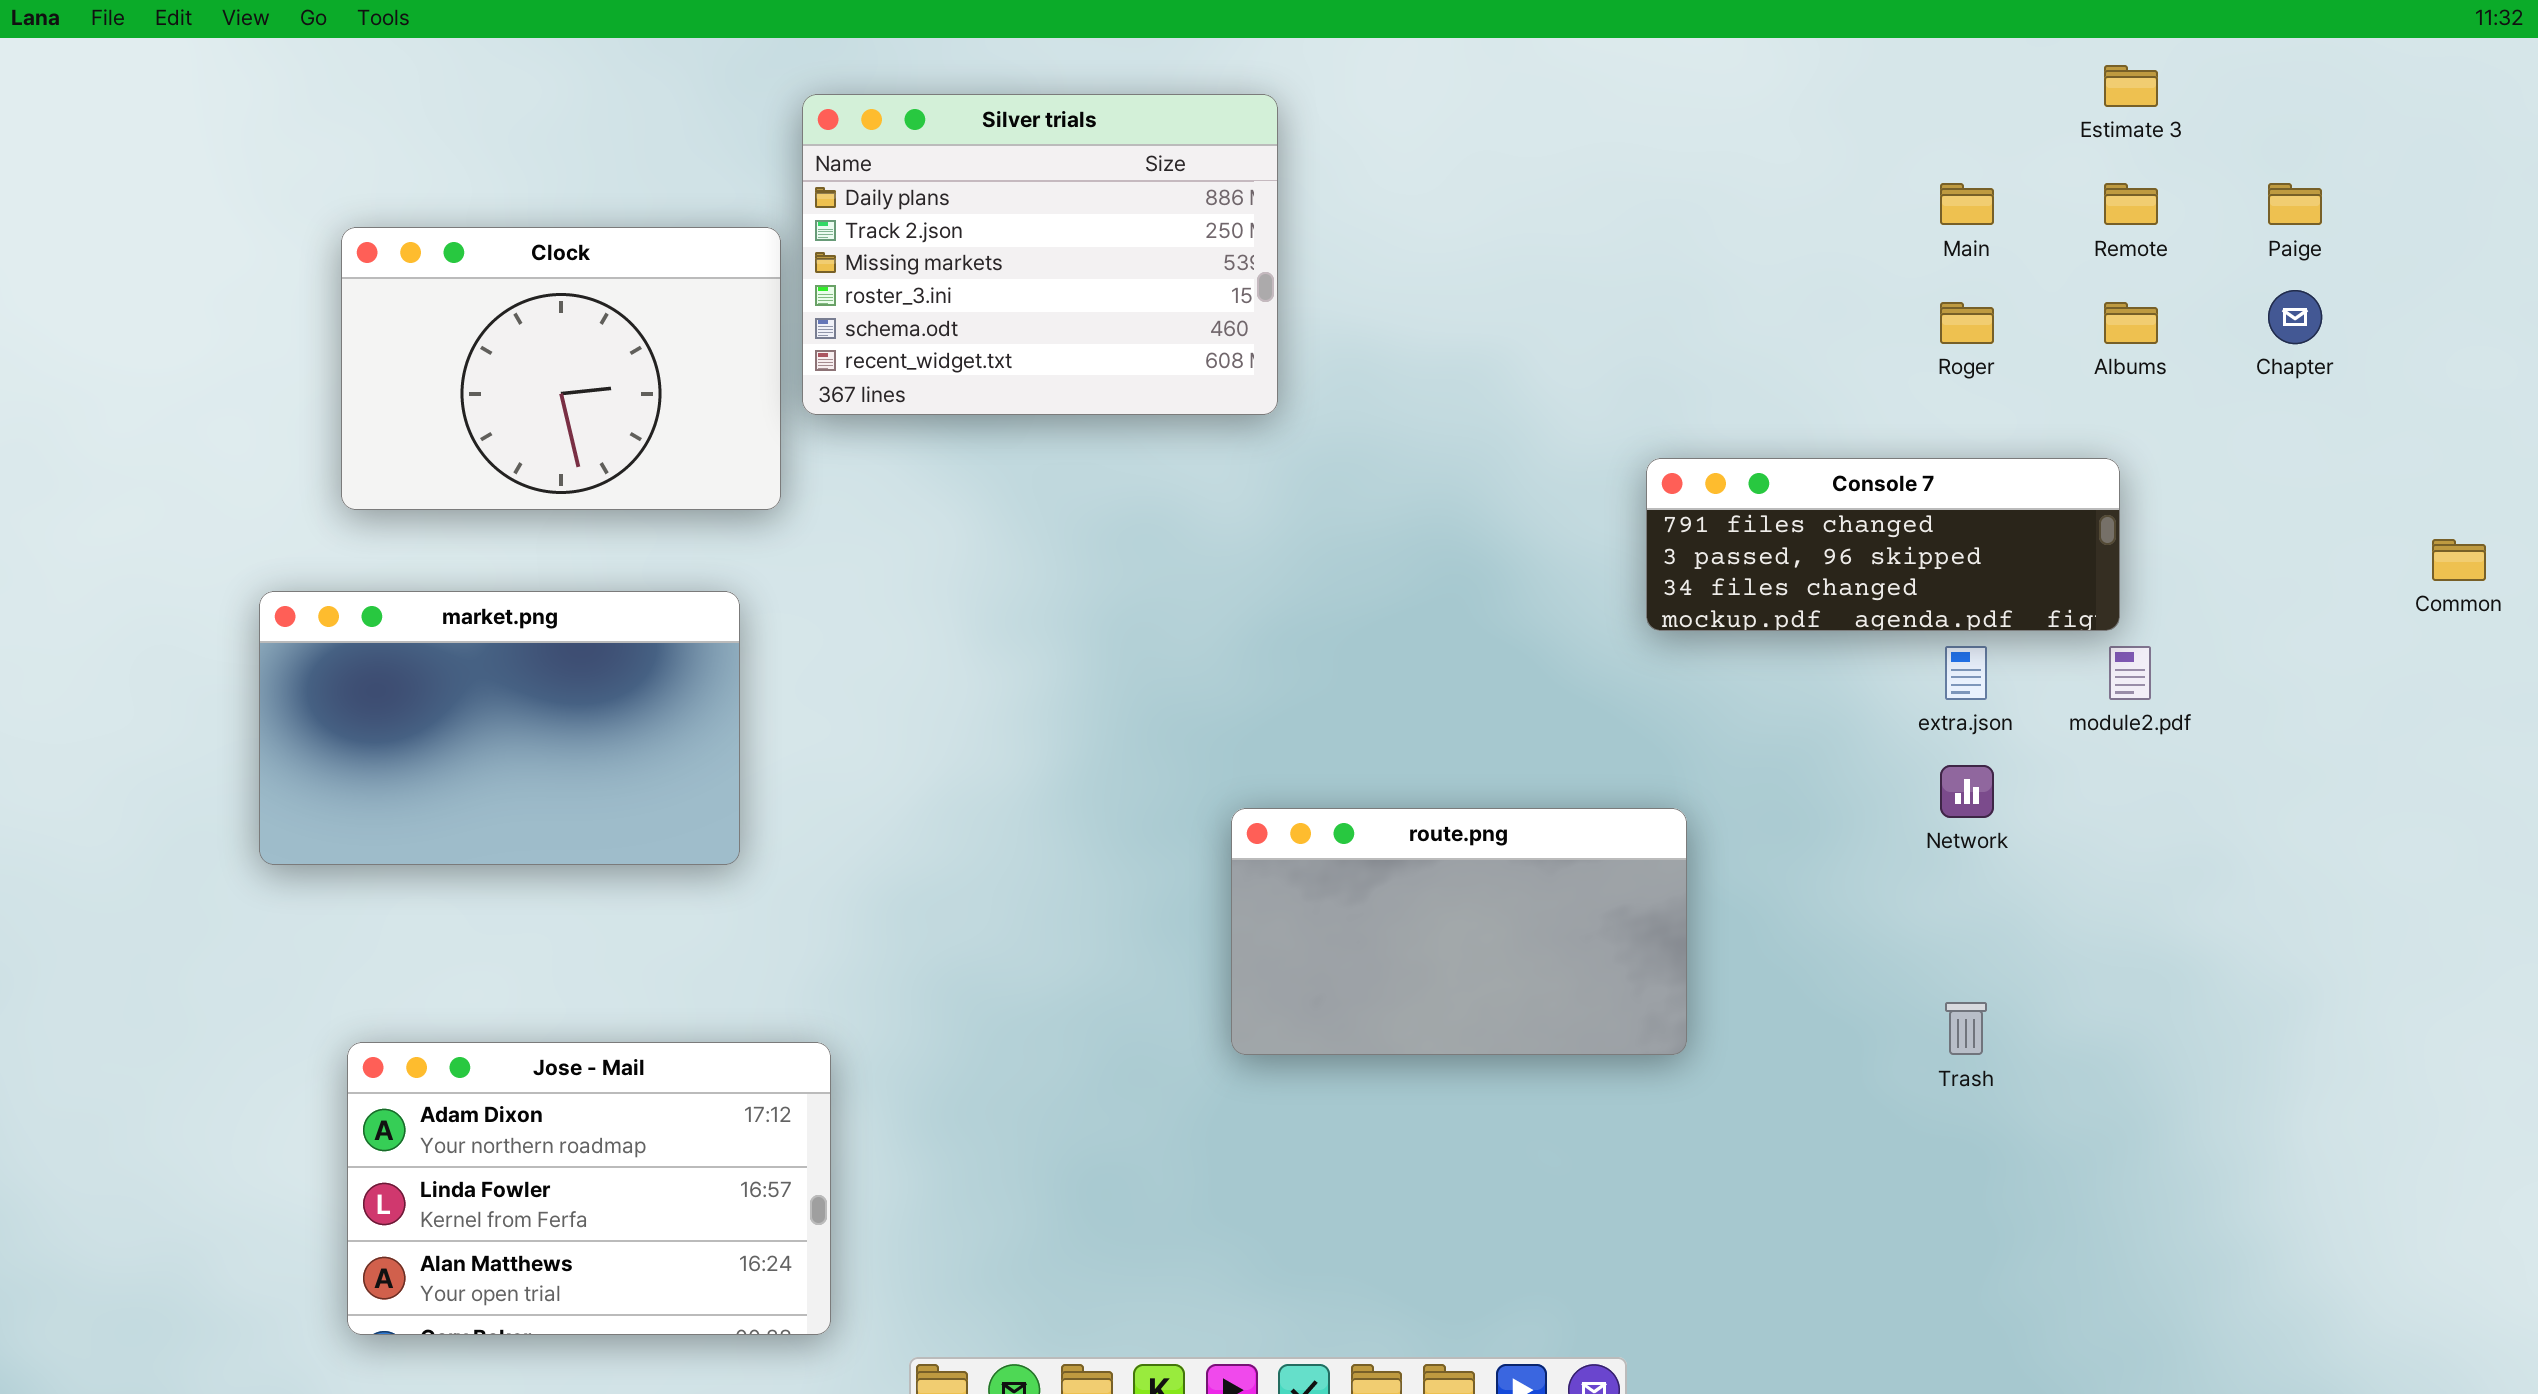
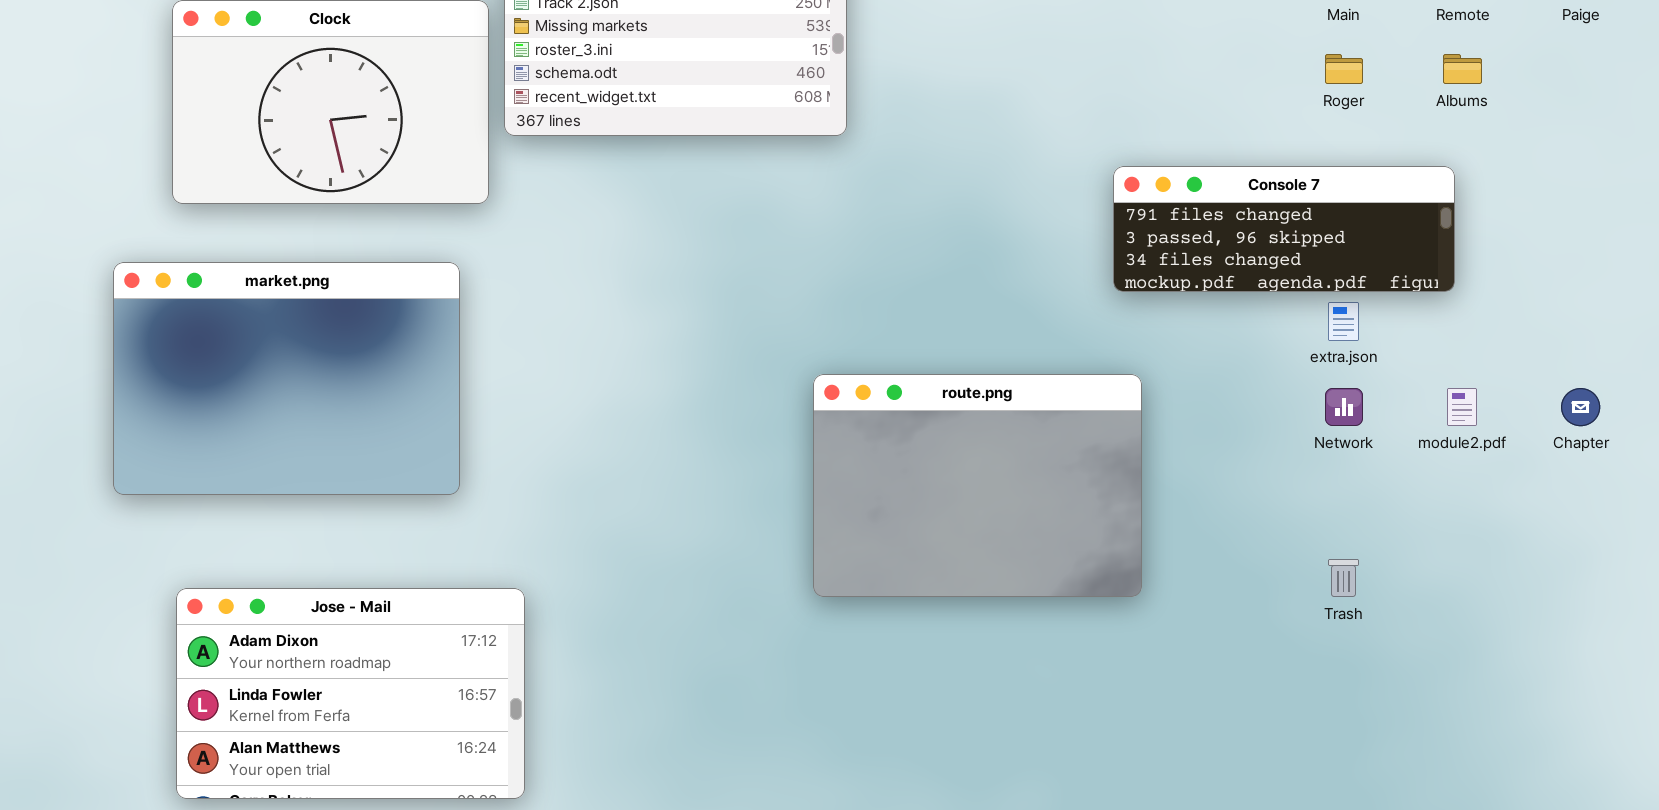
Chapter: [2268,290,2322,344] -> [1561,388,1600,426], moved
market.png: [259,591,740,865] -> [113,262,460,495], resized
module2.pdf: [2109,646,2151,700] -> [1447,388,1477,426], moved
route.png: [1231,808,1687,1055] -> [813,374,1142,597], resized

